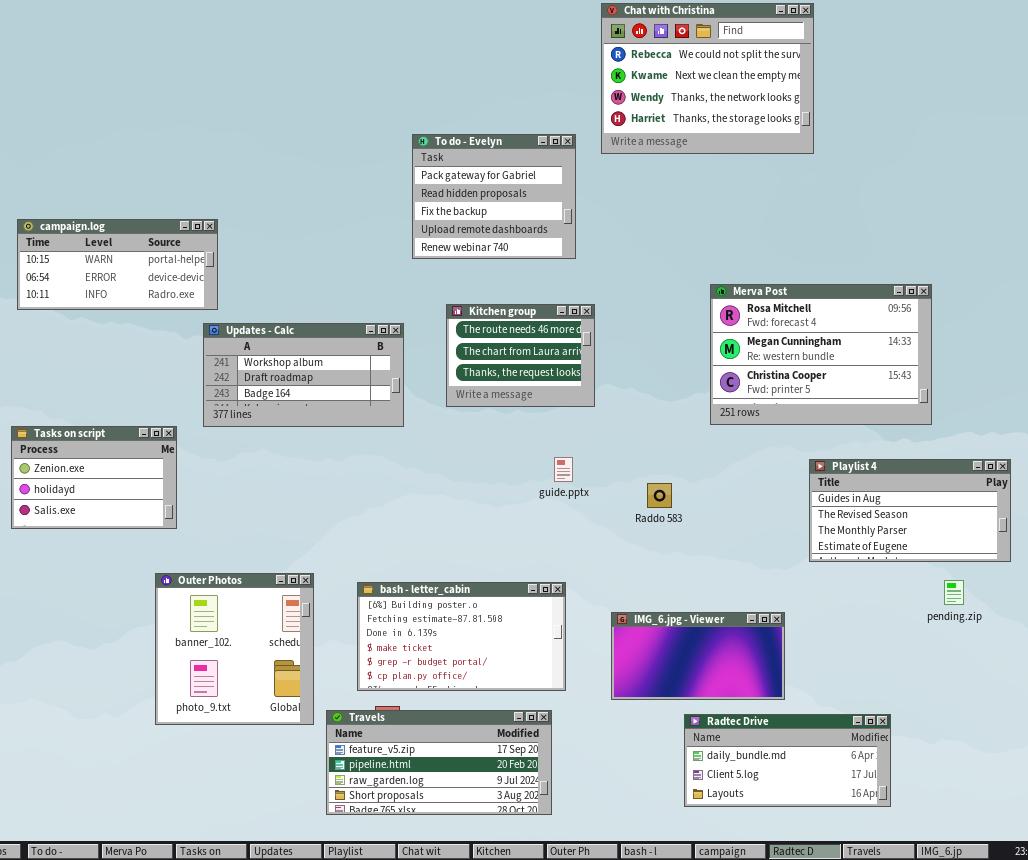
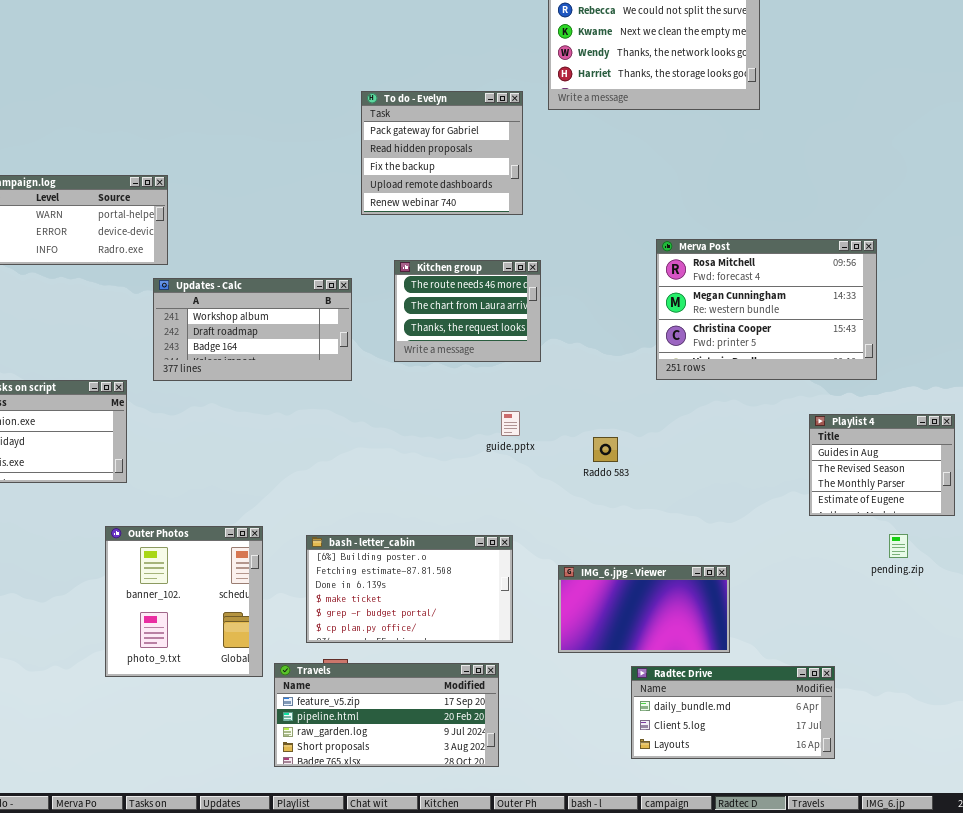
Playlist 4: [809,459,1011,562] -> [809,414,955,516], resized

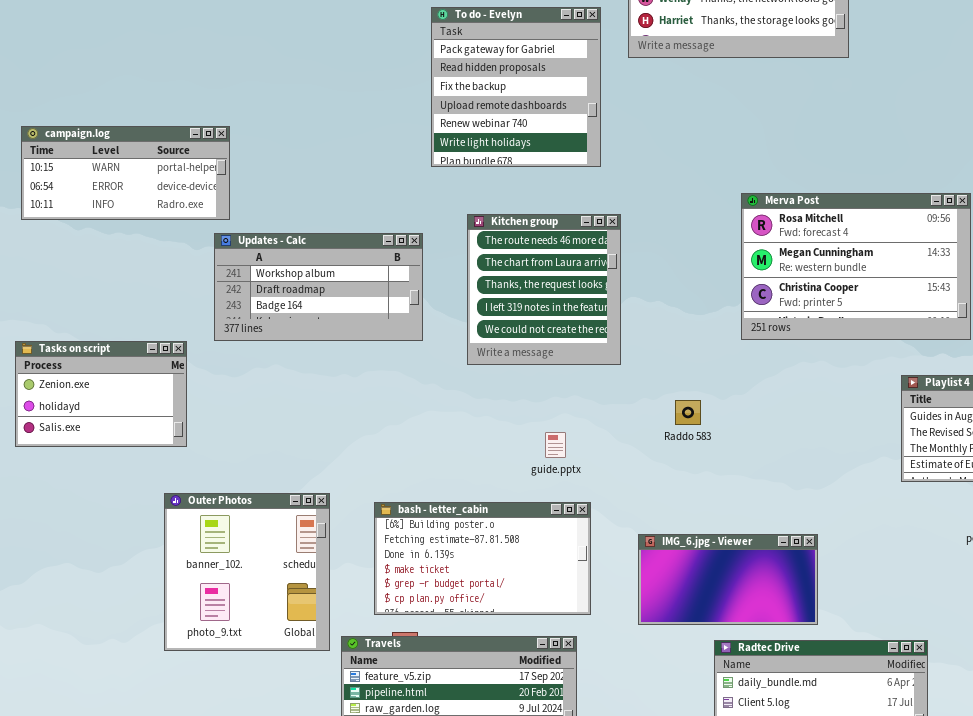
To do - Evelyn: [361,91,523,215] -> [431,7,601,167], resized
Kitchen group: [394,260,541,362] -> [467,214,621,365], resized
guide.pptx: [501,411,520,436] -> [545,432,566,458], moved

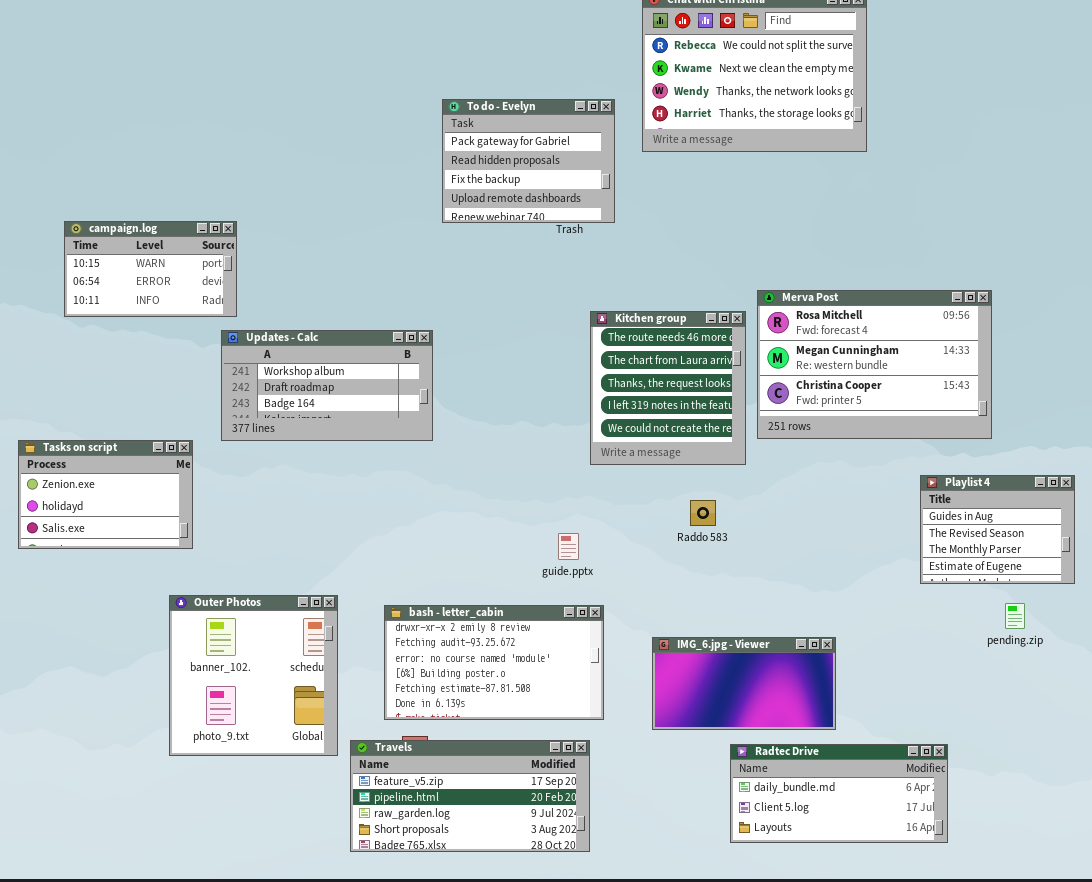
To do - Evelyn: [431,7,601,167] -> [442,99,615,223], resized
campaign.log: [21,126,230,220] -> [64,221,237,317], resized
Kitchen group: [467,214,621,365] -> [590,311,746,465], moved
bash - letter_cabin: [374,502,591,615] -> [384,605,604,720], scrolled up 3 rows

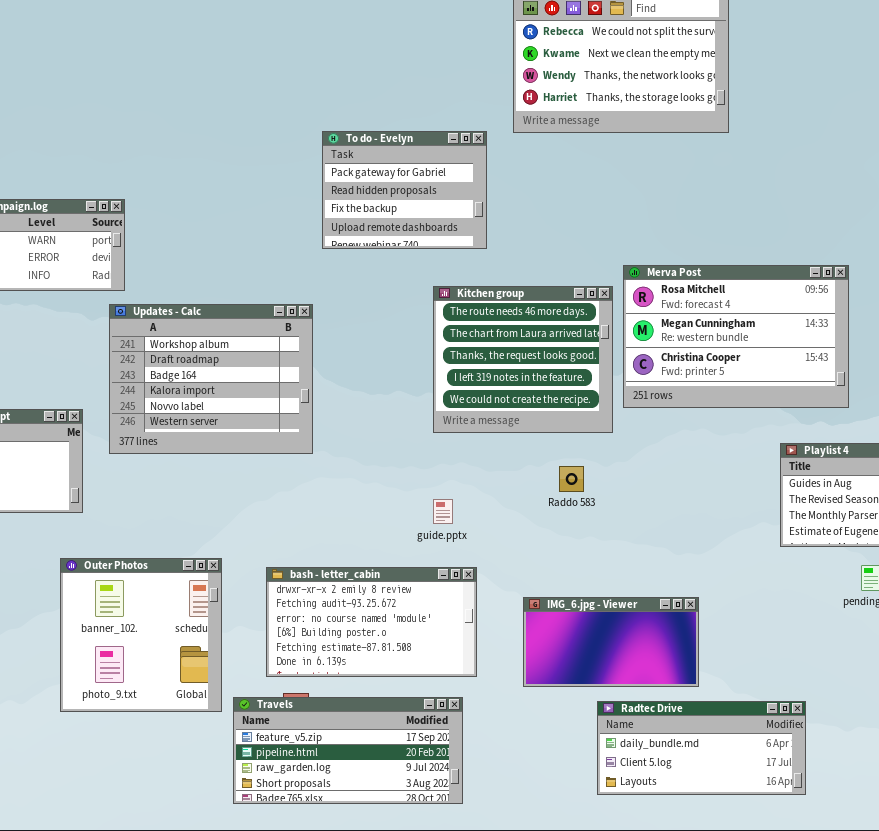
To do - Evelyn: [442,99,615,223] -> [322,131,487,249], moved
Kitchen group: [590,311,746,465] -> [433,286,613,433], resized
Updates - Calc: [221,330,433,441] -> [109,304,313,454], resized

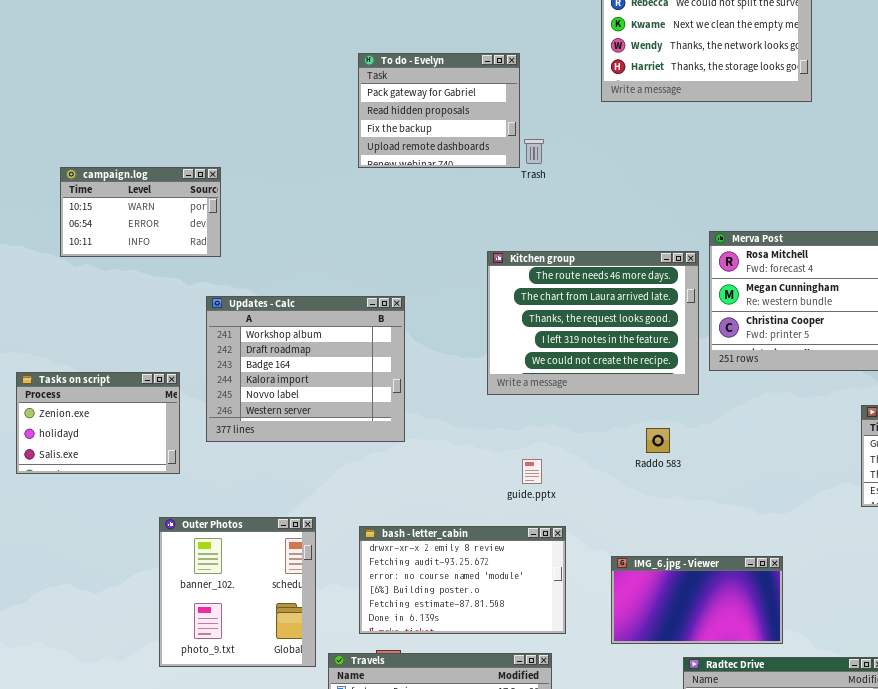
To do - Evelyn: [322,131,487,249] -> [358,53,520,168], moved
Kitchen group: [433,286,613,433] -> [487,251,699,395], resized
Updates - Calc: [109,304,313,454] -> [206,296,405,442], moved

